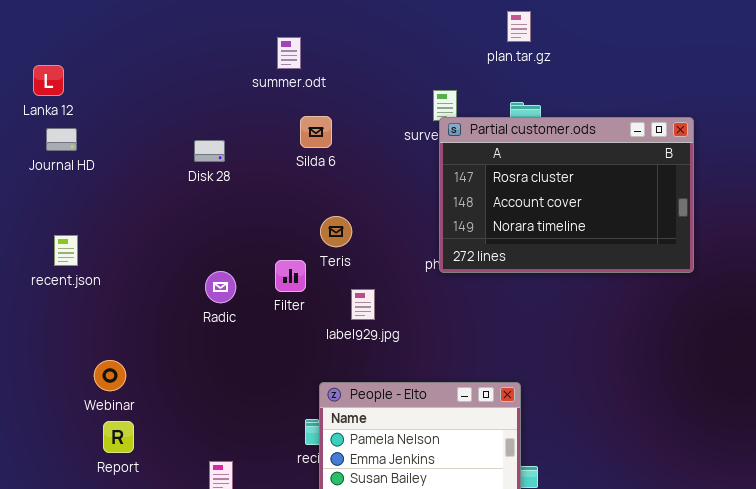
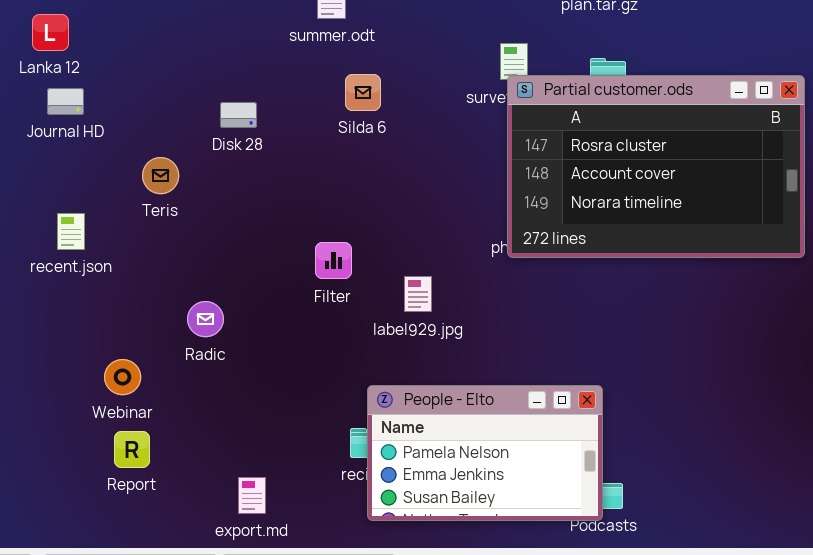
Teris: [320,216,352,247] -> [142,157,179,194], moved
Radic: [205,271,236,303] -> [187,301,224,337], moved

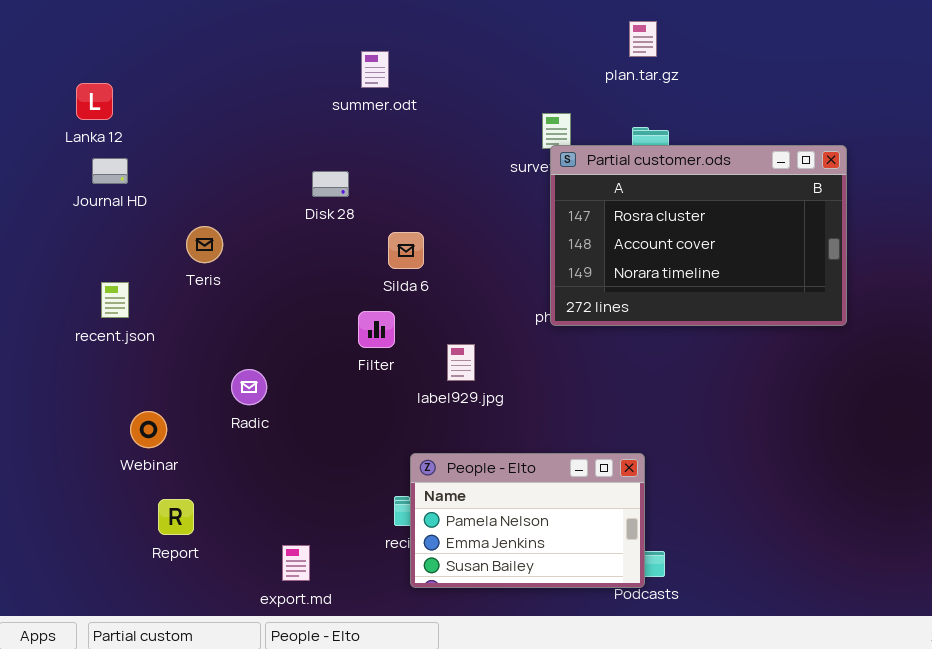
Silda 6: [345,74,381,111] -> [388,232,424,269], moved
Disk 28: [220,102,257,128] -> [312,171,349,197], moved
Webinar: [104,359,141,395] -> [130,411,167,448], moved

